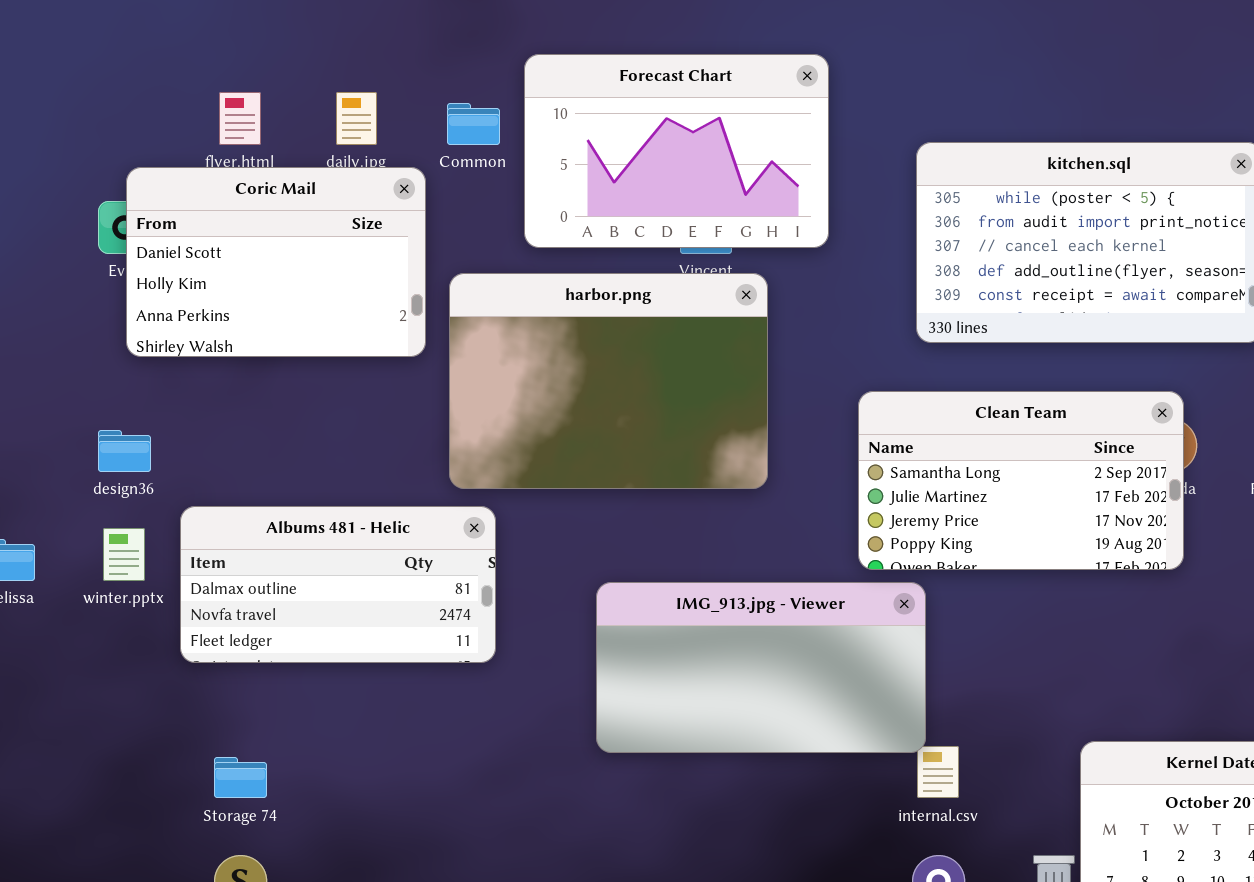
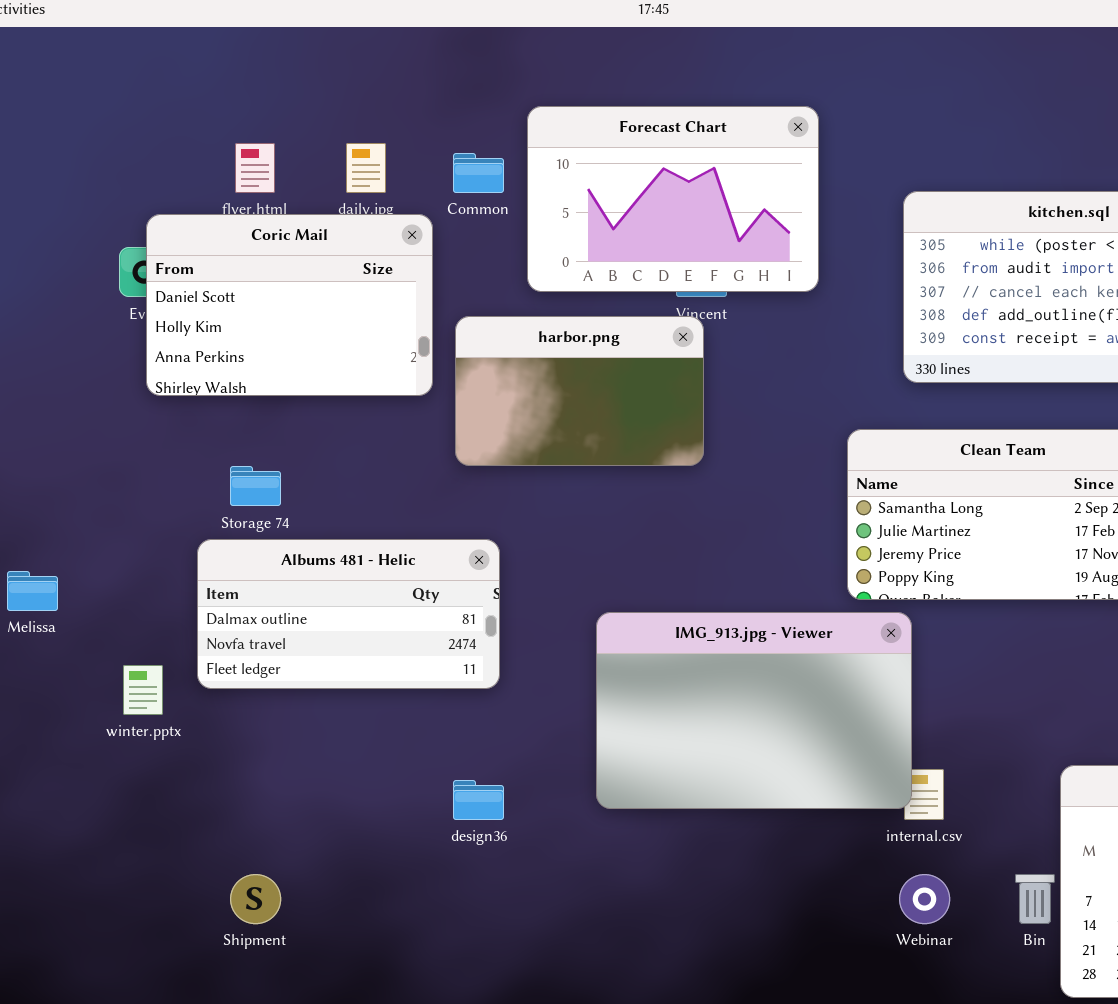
harbor.png: [449,273,768,489] -> [455,316,704,466], resized
design36: [98,430,151,472] -> [453,780,504,820], moved
winter.pptx: [103,528,145,581] -> [123,665,163,715], moved
IMG_913.jpg - Viewer: [596,582,926,753] -> [596,612,912,809], resized
Storage 74: [214,757,267,798] -> [230,466,281,506], moved

